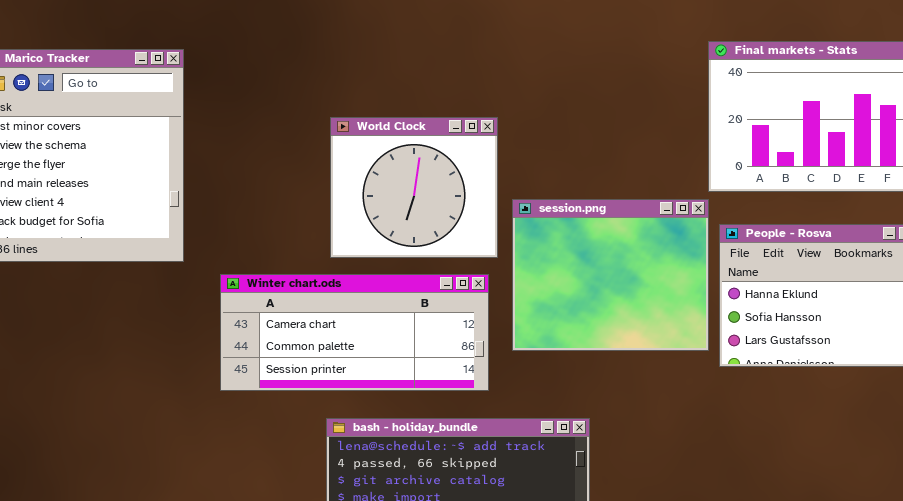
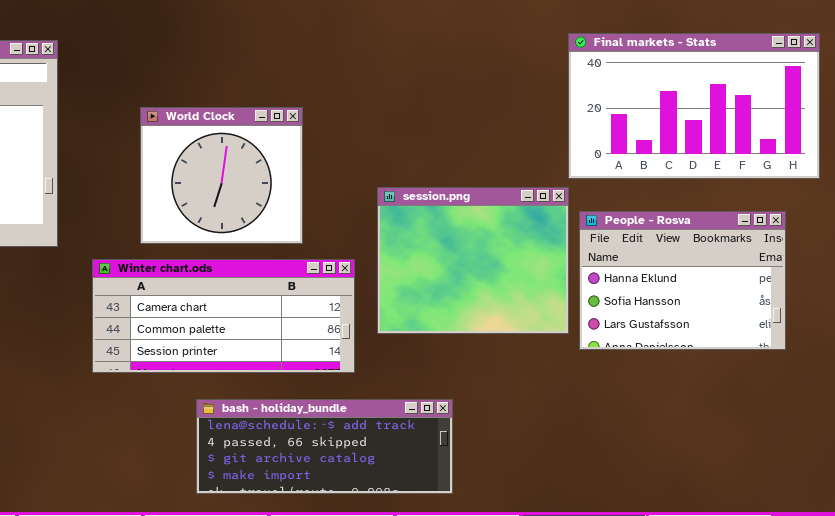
World Clock: [330,117,498,258] -> [140,107,303,244], moved

